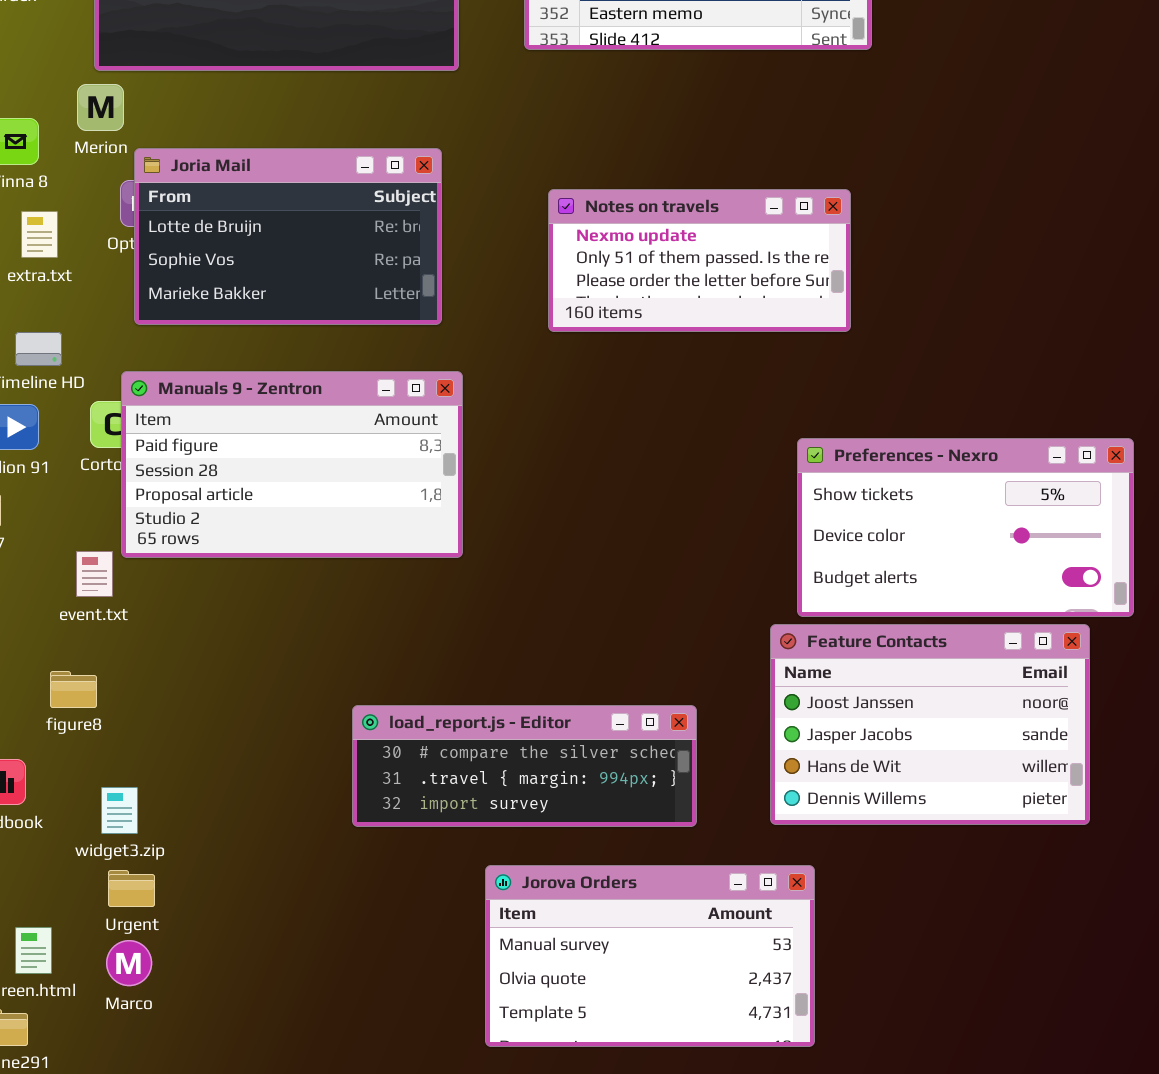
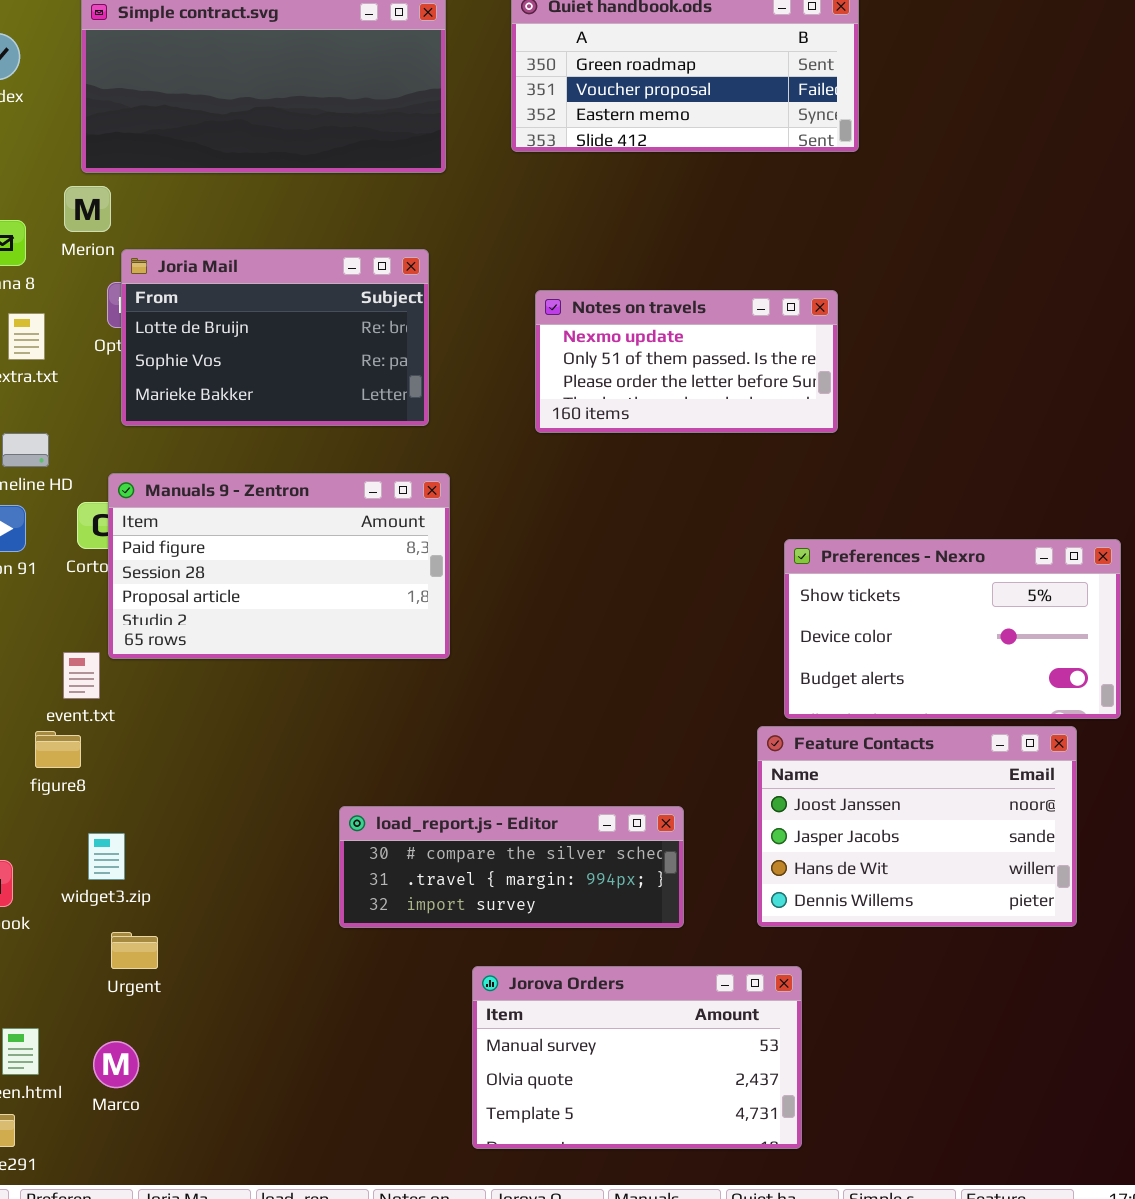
figure8: [50,671,97,708] -> [35,731,81,768], moved
widget3.zip: [101,787,138,834] -> [88,833,125,880], moved
Urgent: [108,870,155,907] -> [111,932,158,969], moved

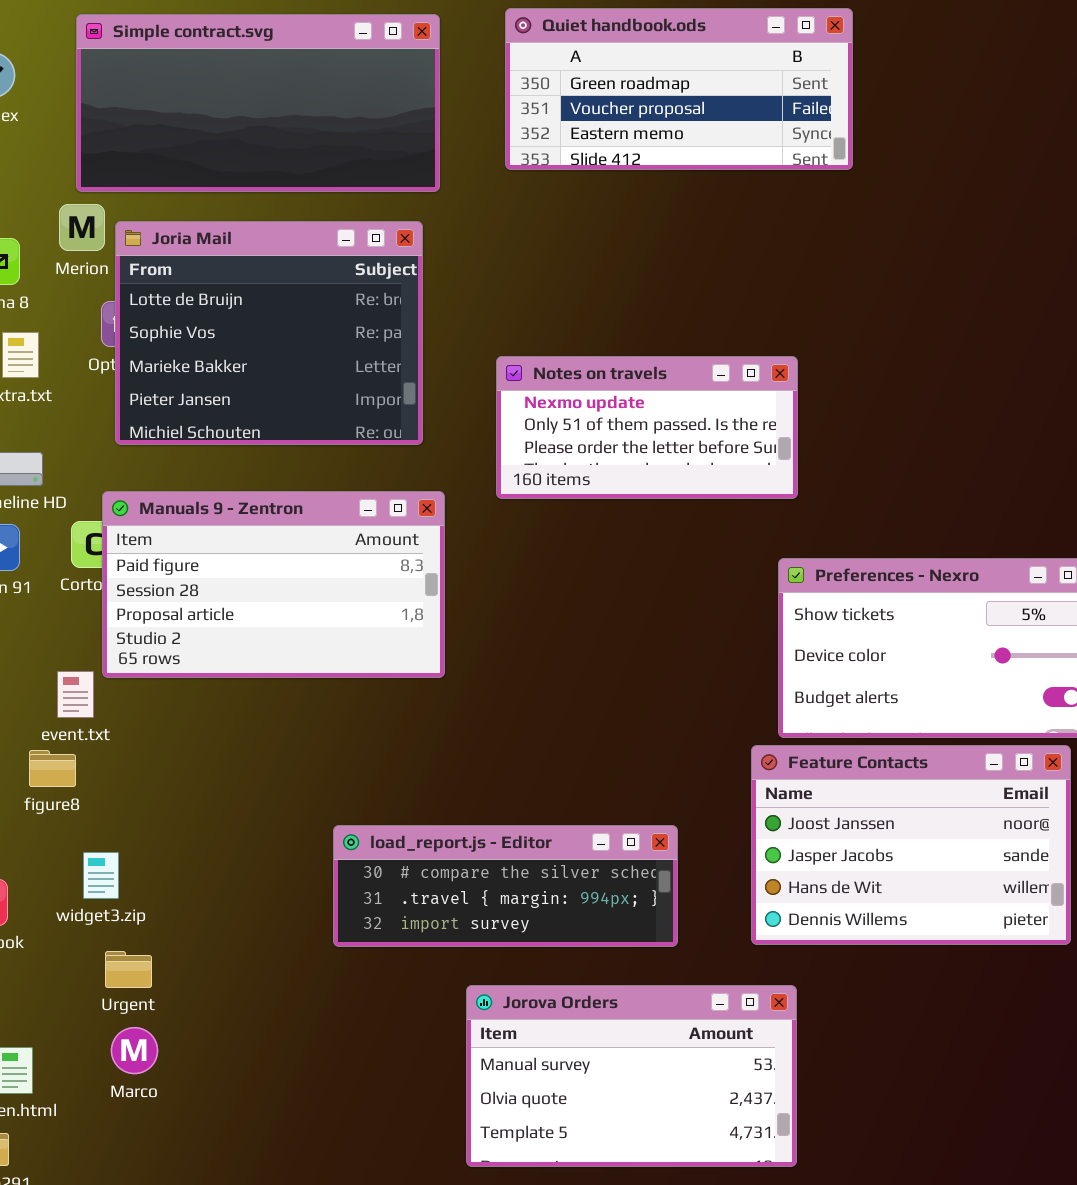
Joria Mail: [121,249,429,426] -> [115,221,423,445], resized
Notes on travels: [535,290,838,433] -> [496,356,798,499], moved
Marco: [93,1041,139,1088] -> [111,1027,158,1074], moved

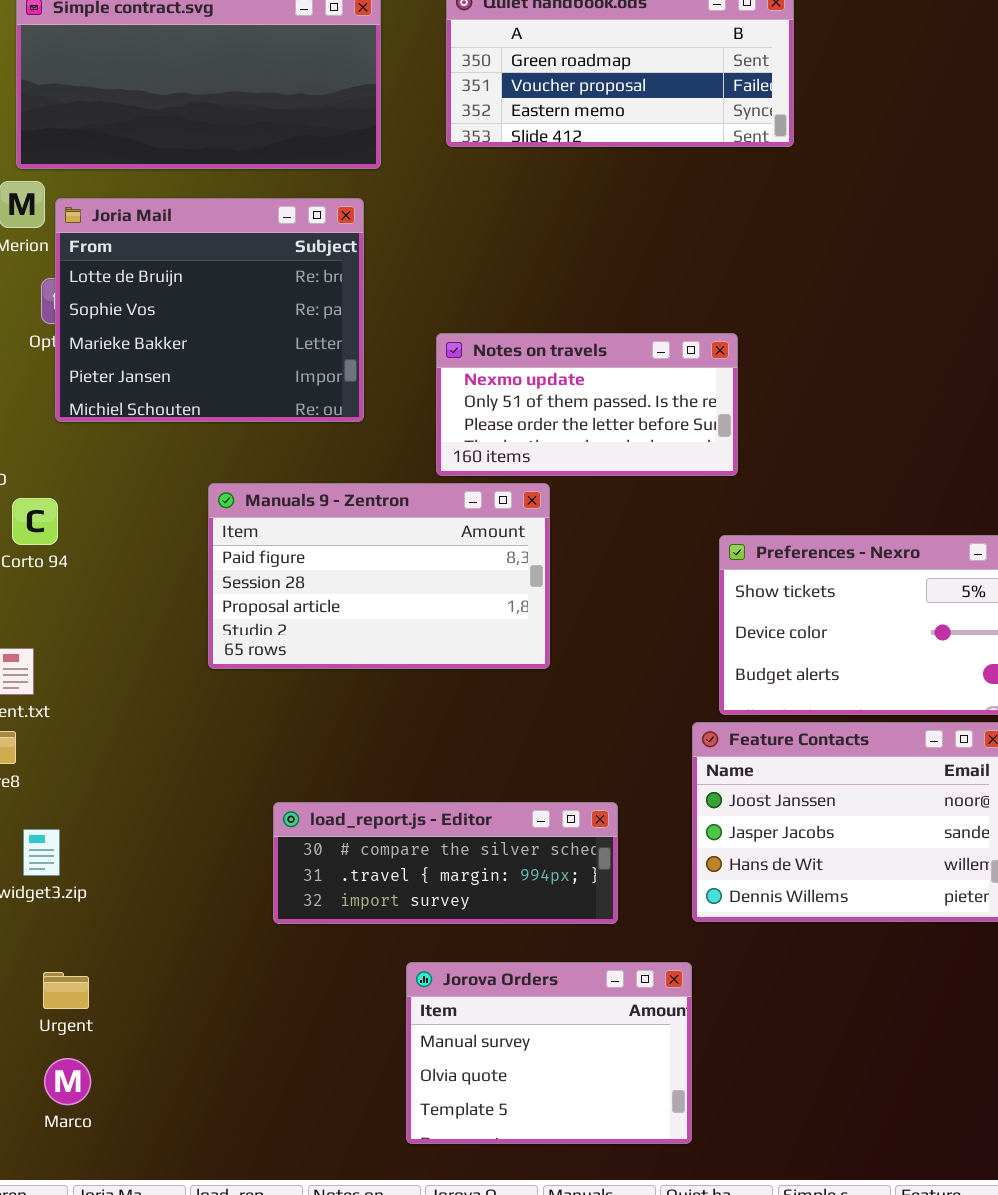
Manuals 9 - Zentron: [102,491,445,678] -> [208,483,550,669], moved
Urgent: [105,951,152,988] -> [43,972,89,1009], moved
Jorova Orders: [466,985,797,1167] -> [406,962,692,1144], resized
Marco: [111,1027,158,1074] -> [44,1058,91,1105], moved

